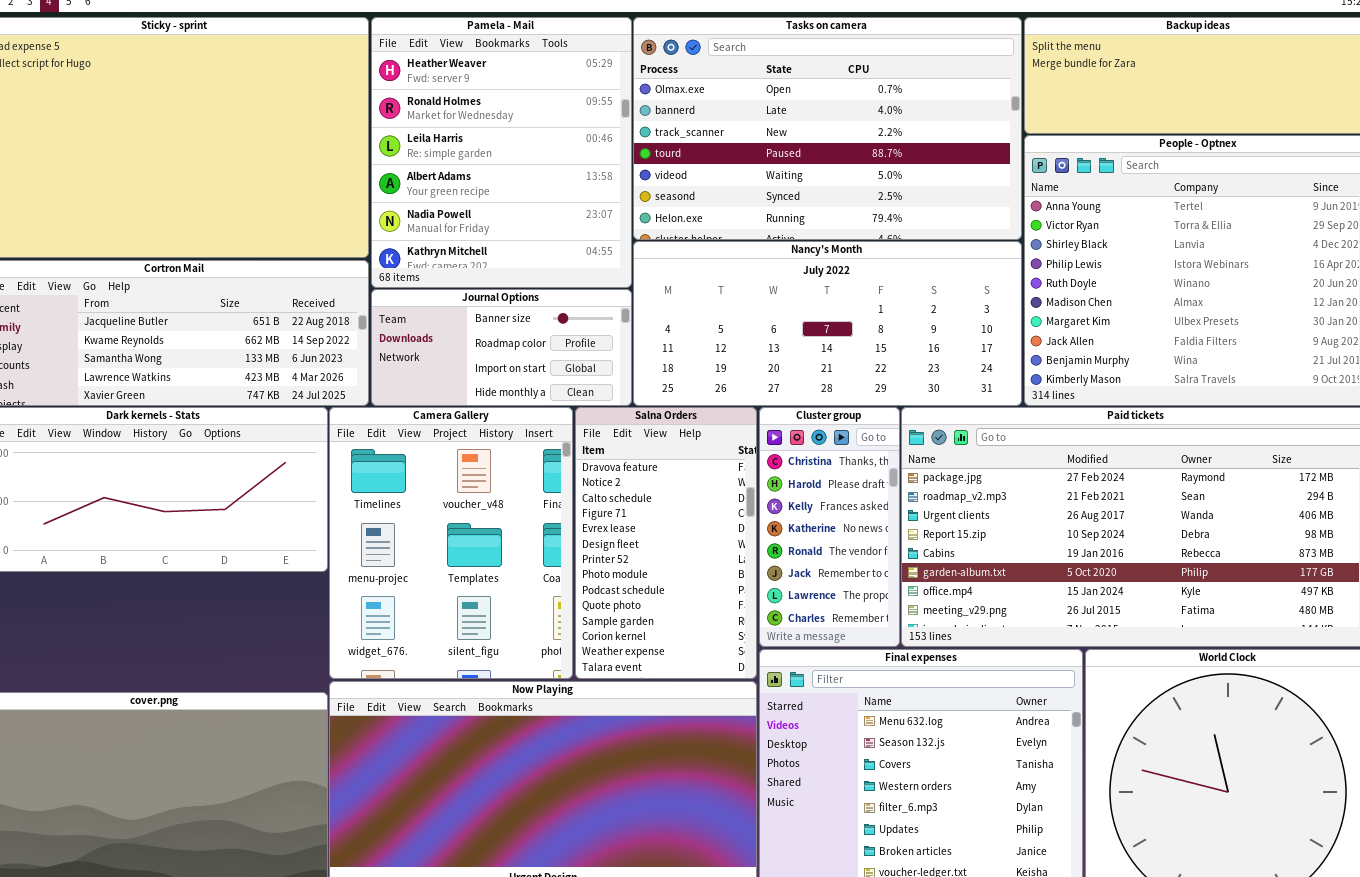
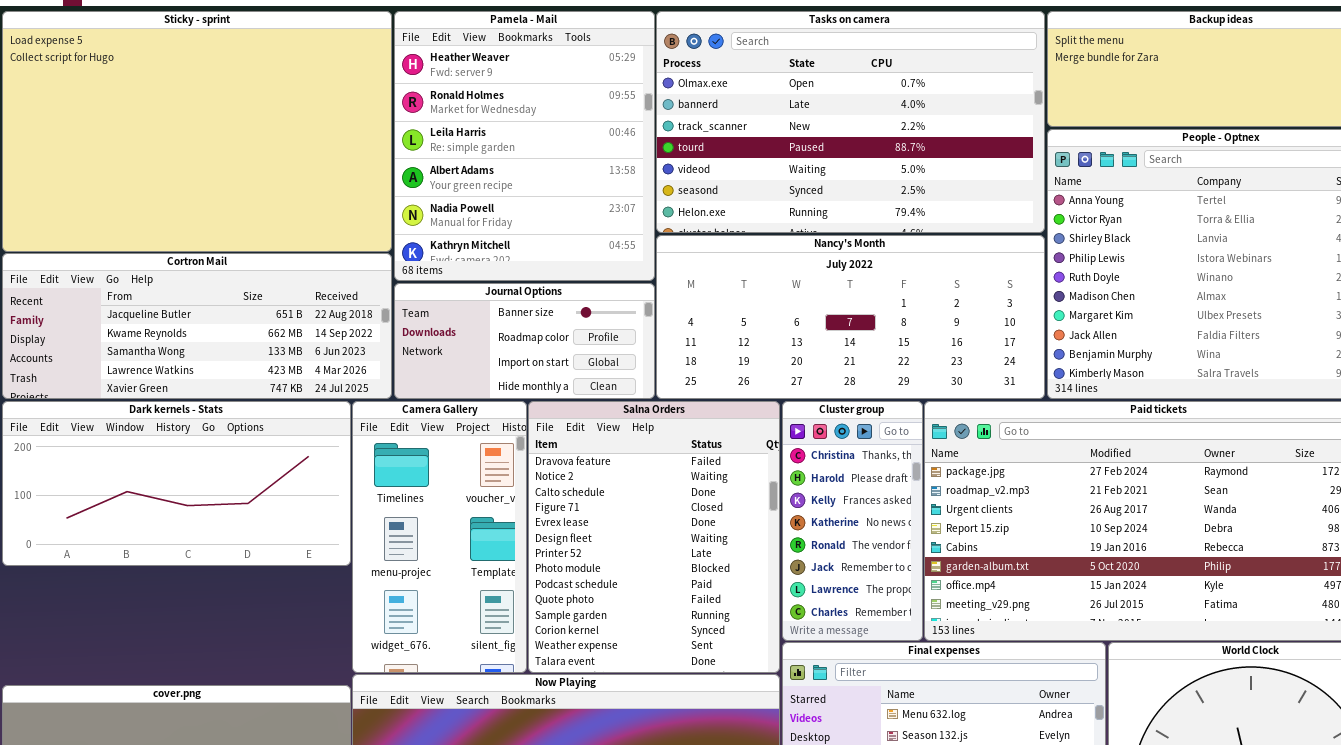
Camera Gallery: [329,407,573,679] -> [352,401,527,673], resized
Salna Orders: [575,407,757,679] -> [528,401,780,673], resized

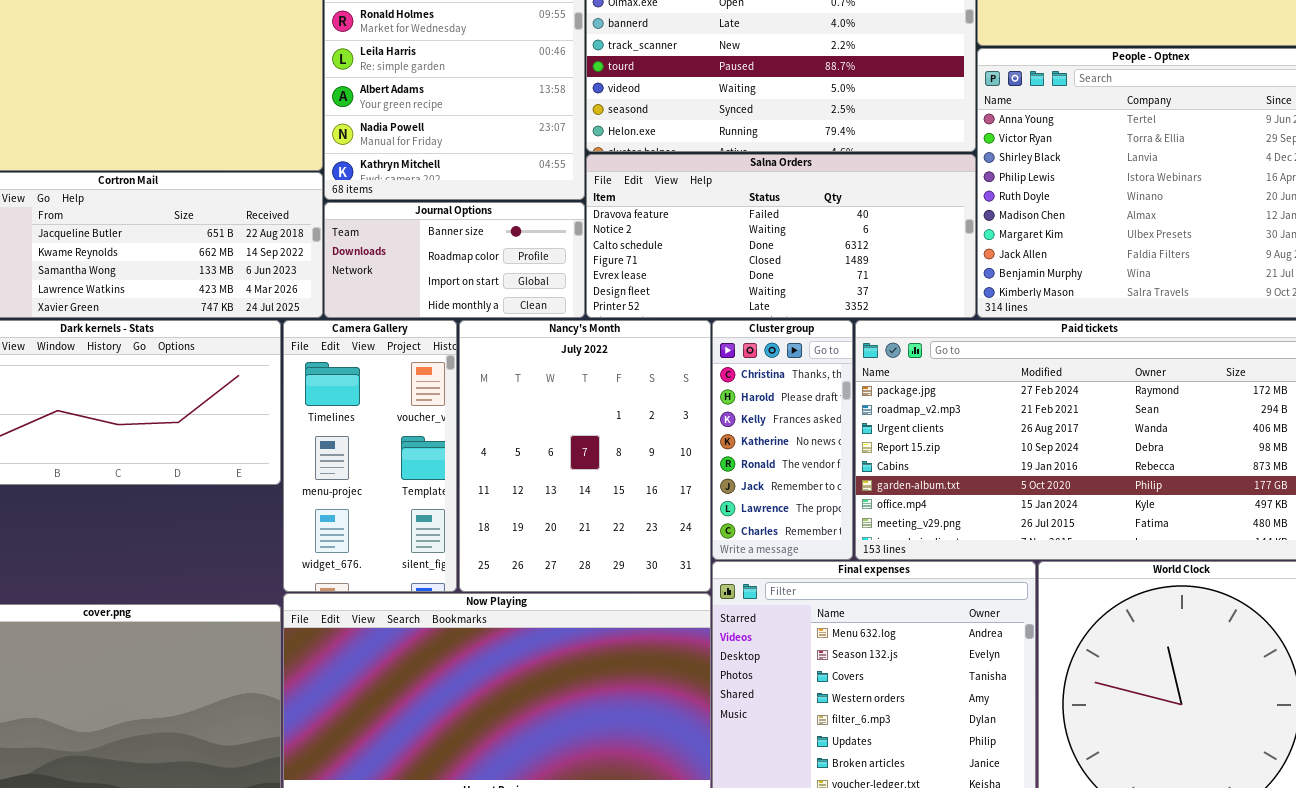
Nancy's Month: [656,235,1045,399] -> [459,320,711,592], moved, resized
Salna Orders: [528,401,780,673] -> [586,154,976,318], moved, resized

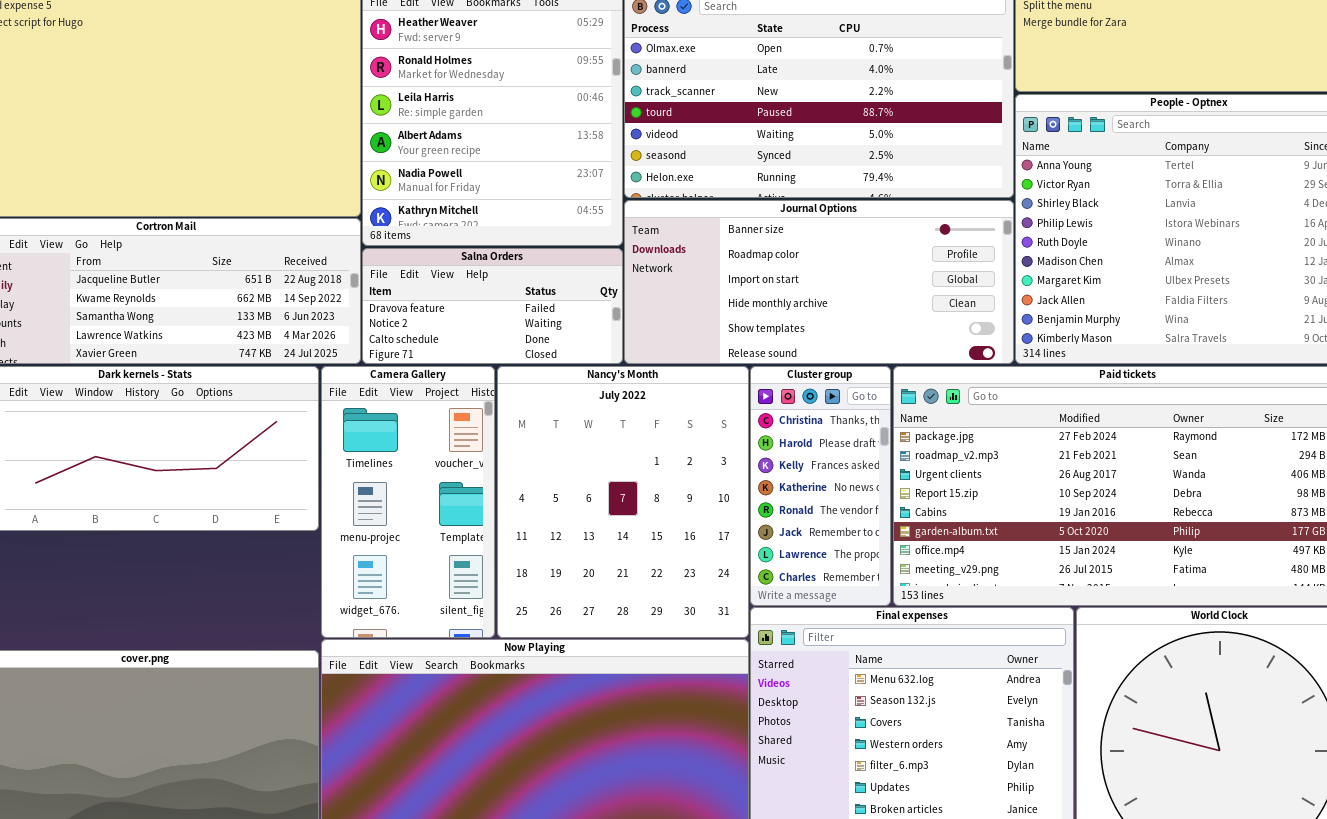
Salna Orders: [586,154,976,318] -> [362,248,623,364], moved, resized
Journal Options: [324,202,585,318] -> [624,200,1014,364], moved, resized

